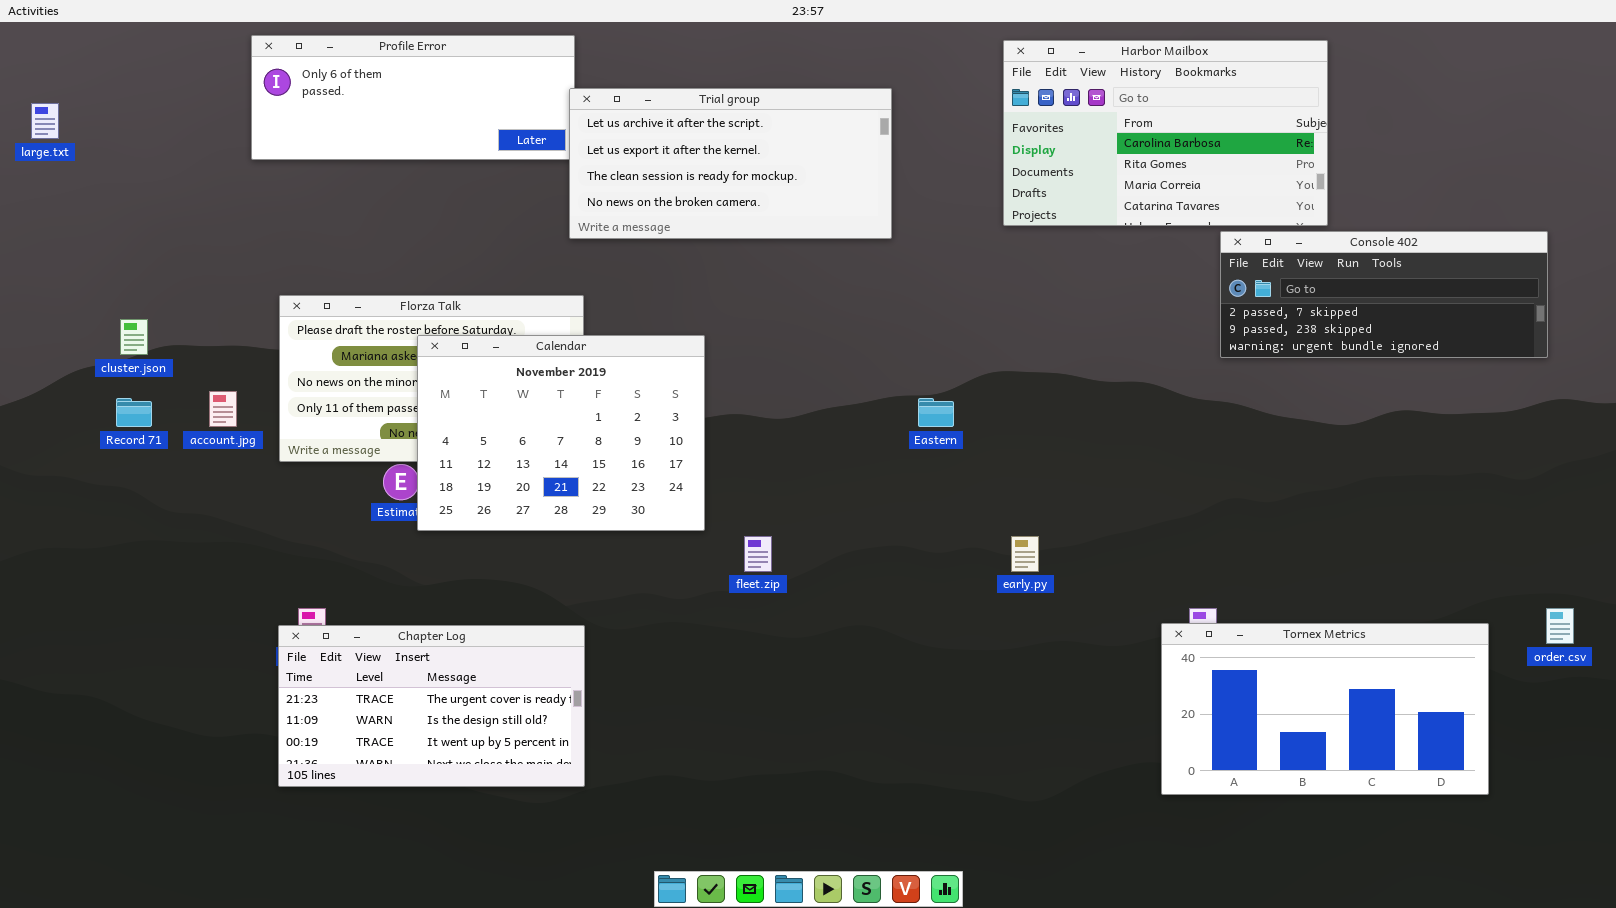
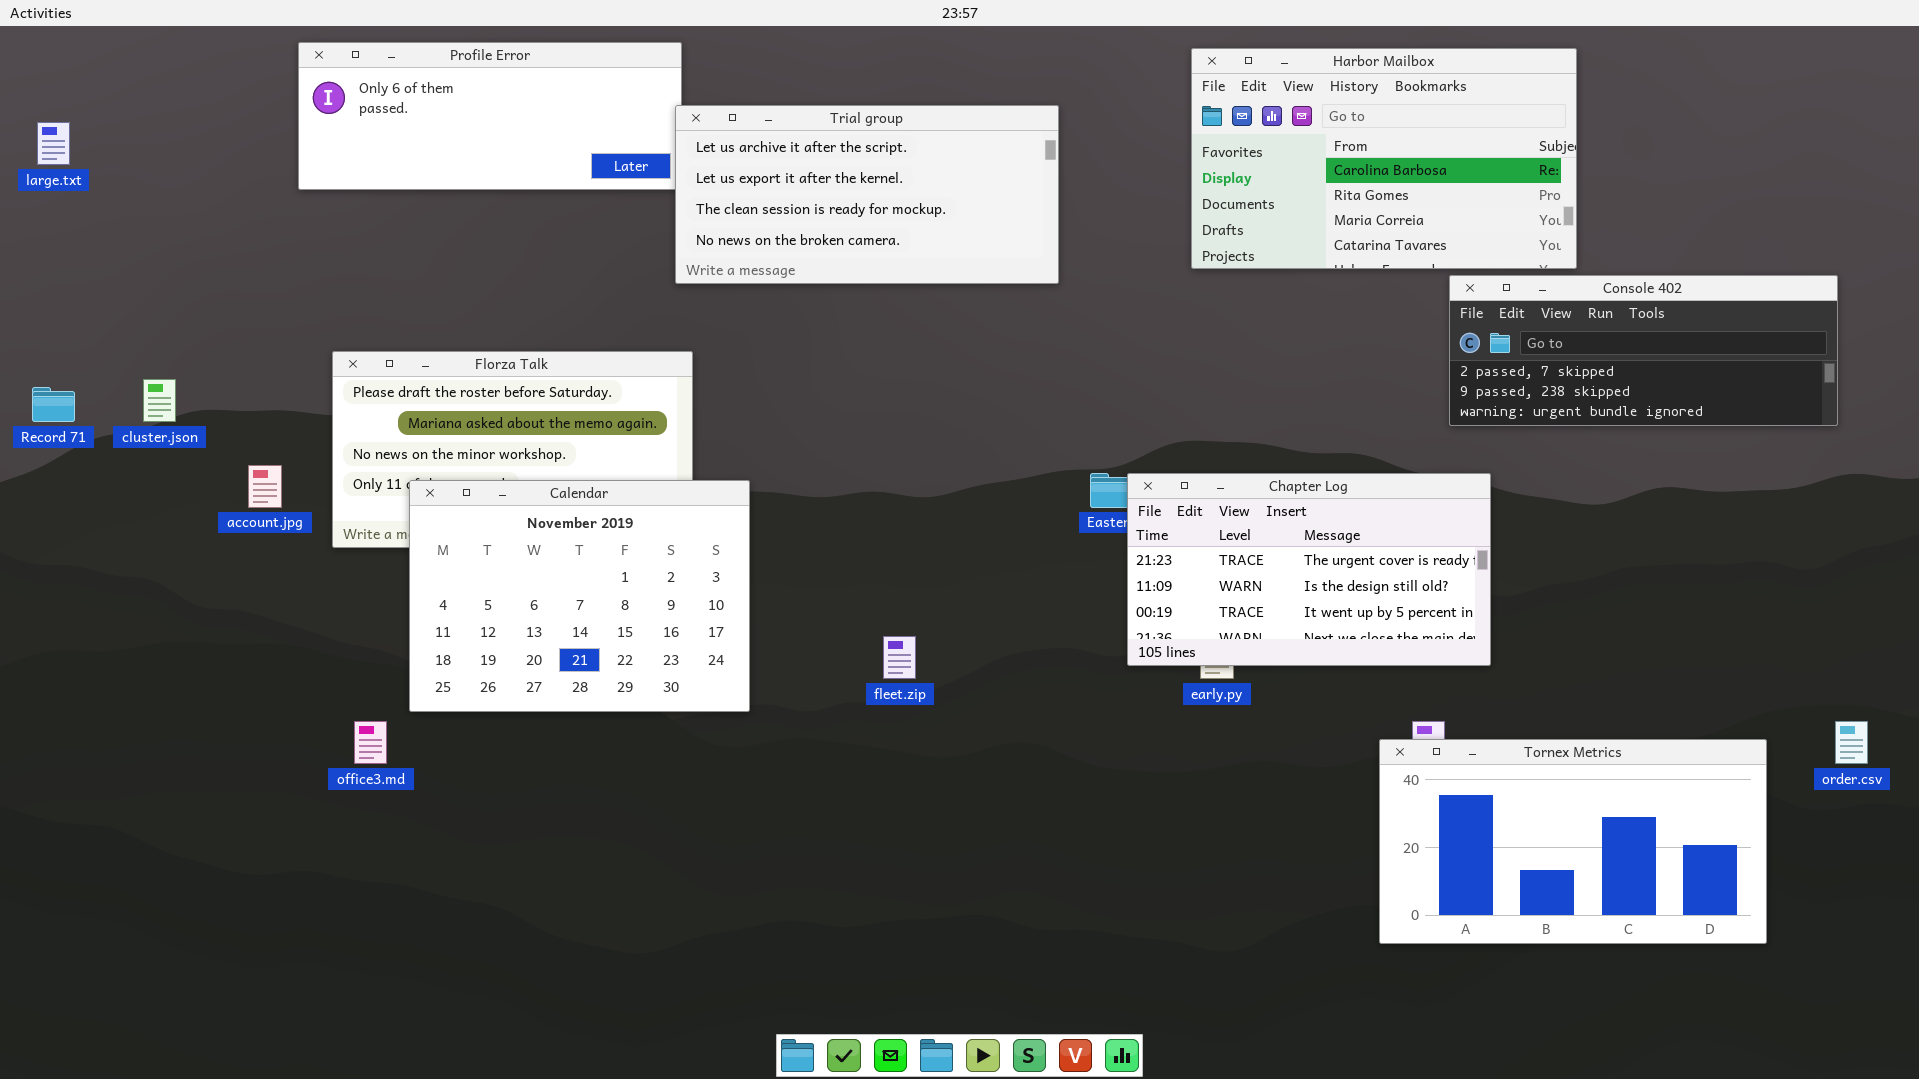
Calendar: [417,335,705,531] -> [409,480,750,712], moved
Record 71: [116,398,152,427] -> [32,387,75,422], moved
Chapter Log: [278,625,585,787] -> [1127,473,1491,666], moved

